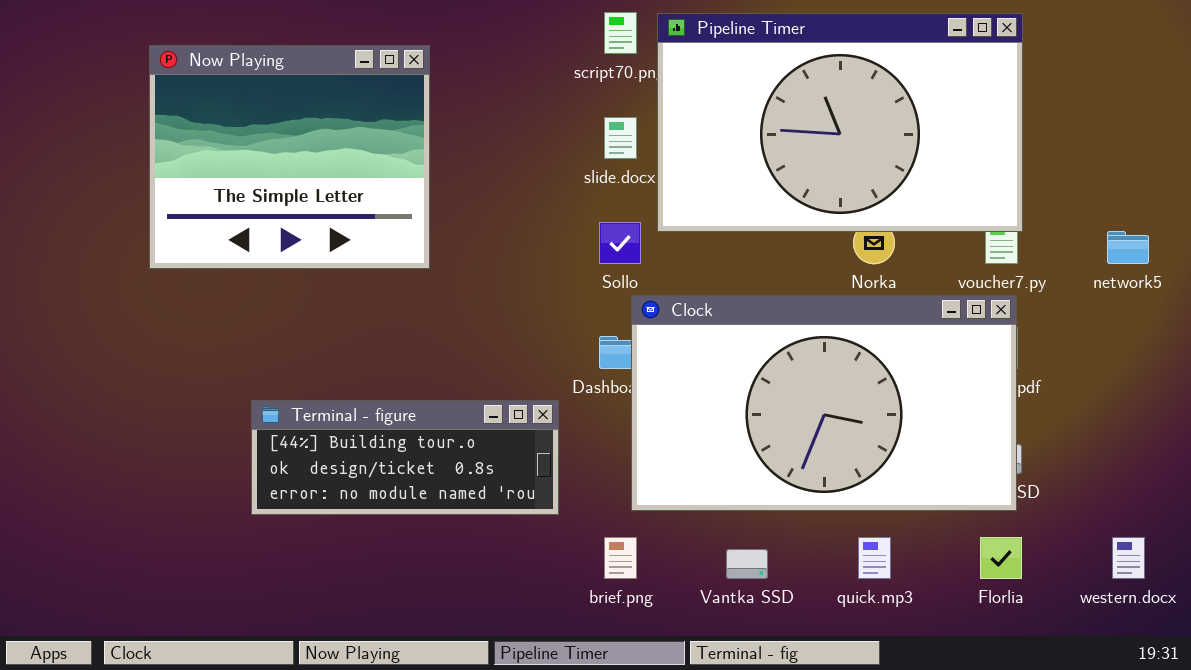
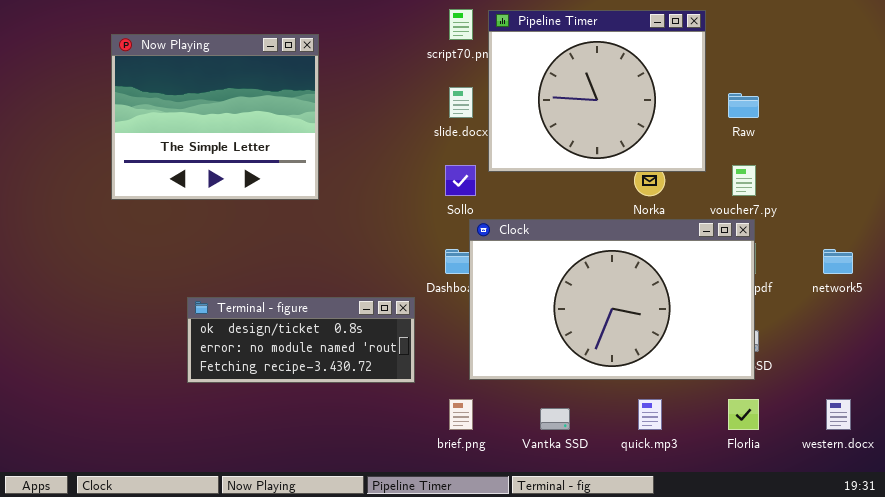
Pipeline Timer: [657,13,1023,232] -> [488,10,706,172], resized
network5: [1107,231,1149,264] -> [823,249,853,274], moved
Terminal - figure: [251,400,559,515] -> [187,297,415,383], scrolled down 1 row

